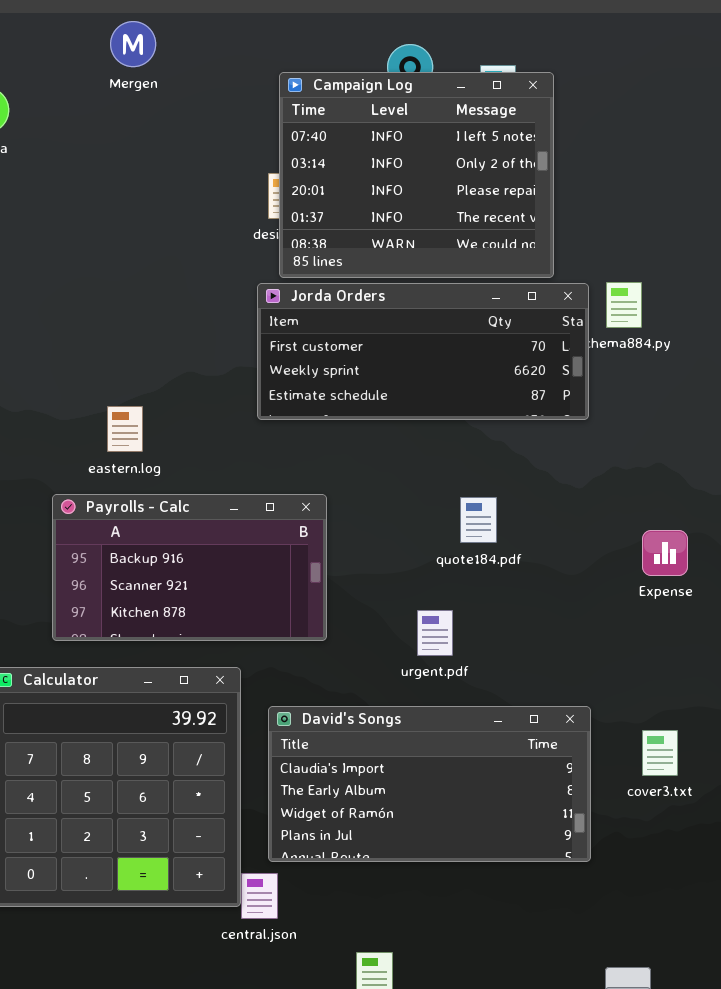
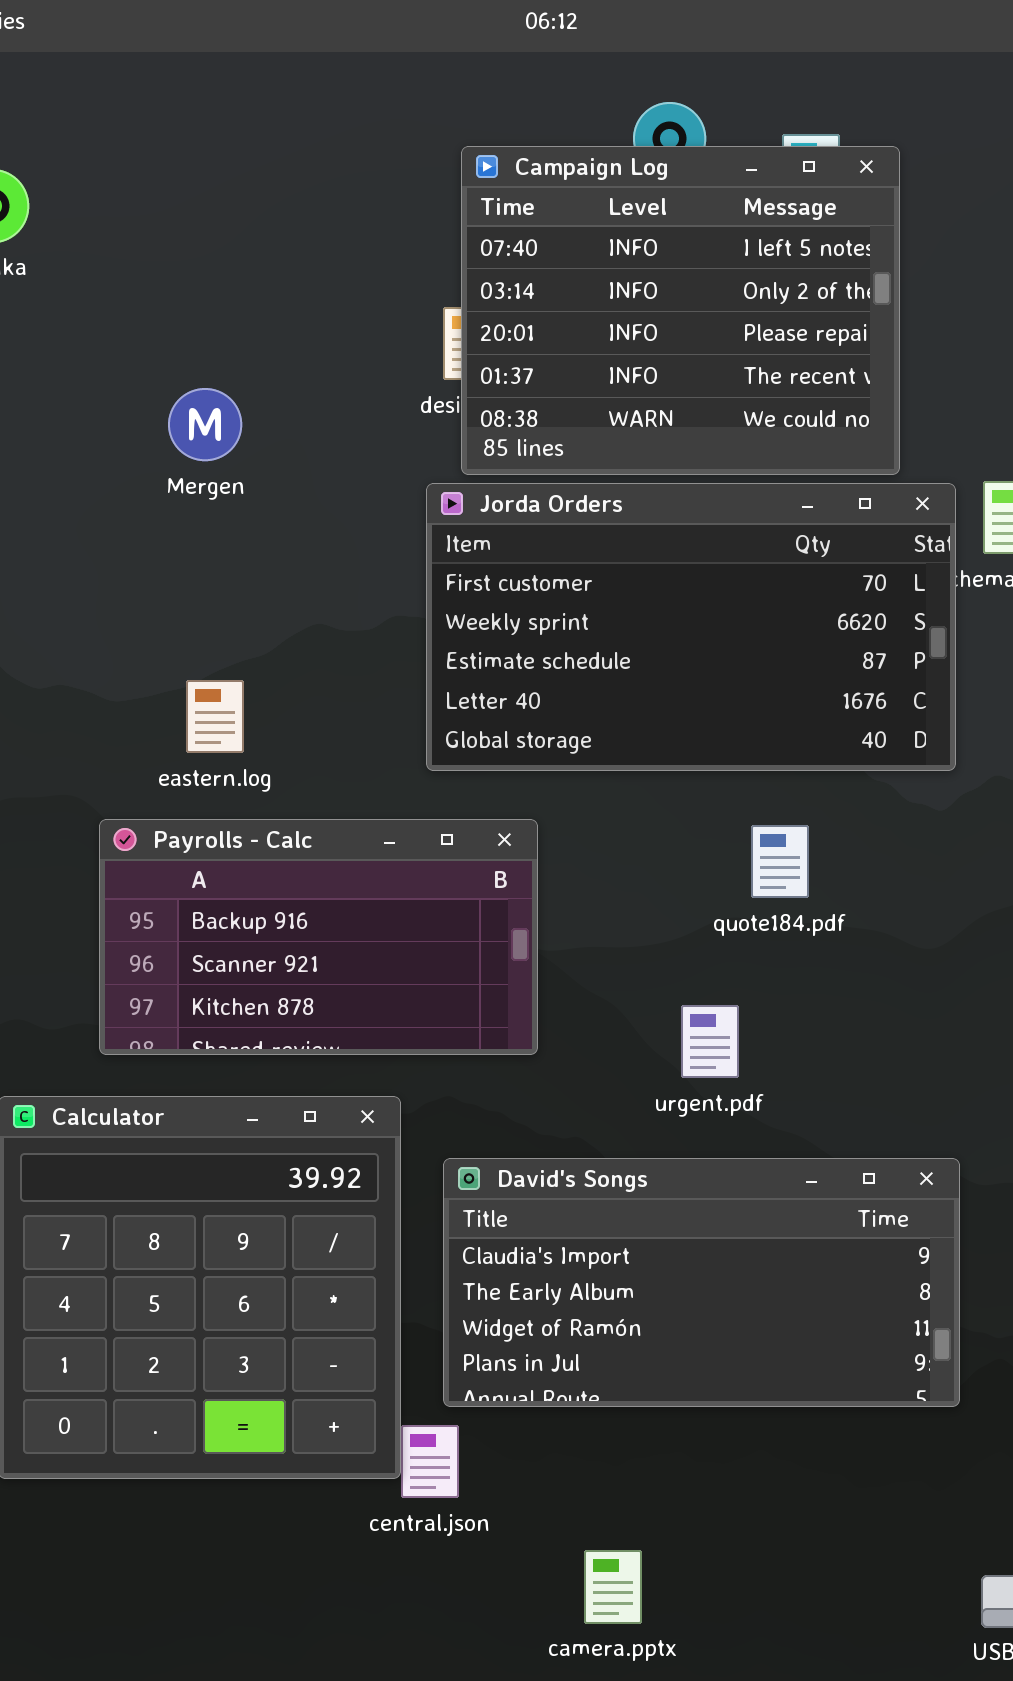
Mergen: [110,21,156,67] -> [168,388,242,461], moved
Jorda Orders: [257,283,589,420] -> [426,483,956,771], resized

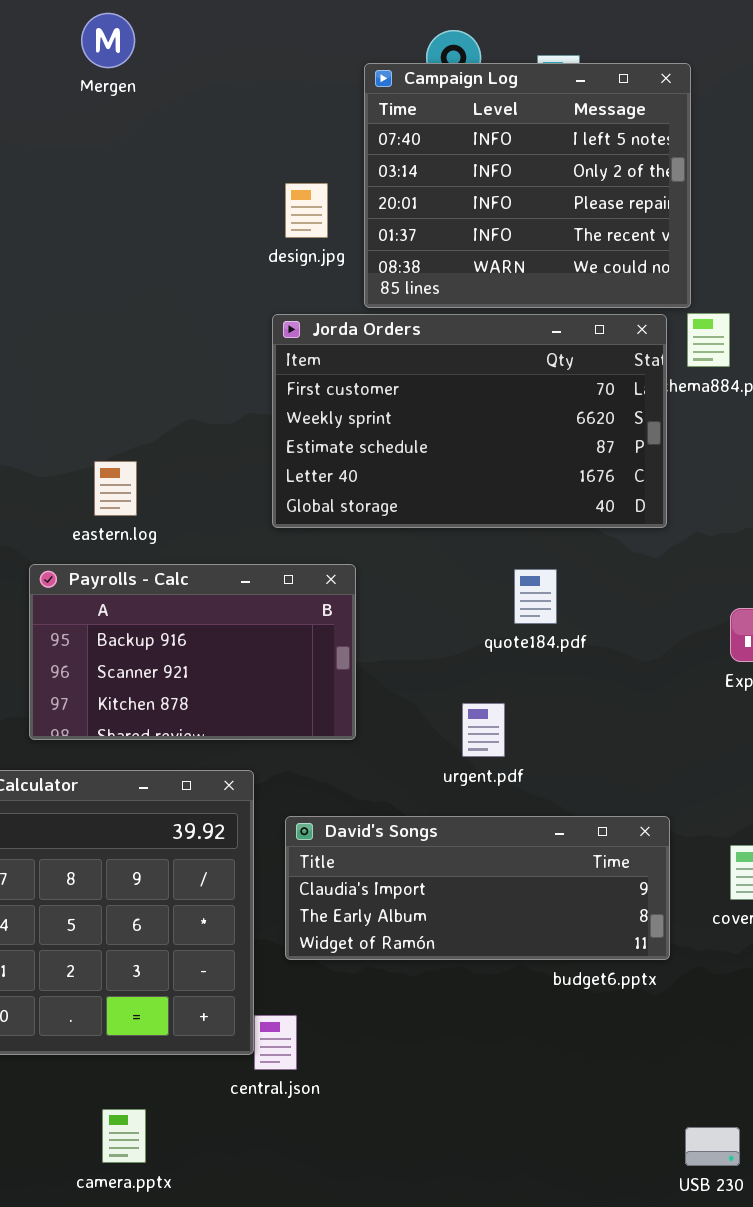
Campaign Log: [461,146,900,475] -> [364,63,691,308], moved
Mergen: [168,388,242,461] -> [81,13,135,68], moved
David's Songs: [443,1158,960,1407] -> [285,816,670,960], resized
camera.pptx: [584,1550,642,1624] -> [102,1109,146,1163], moved

